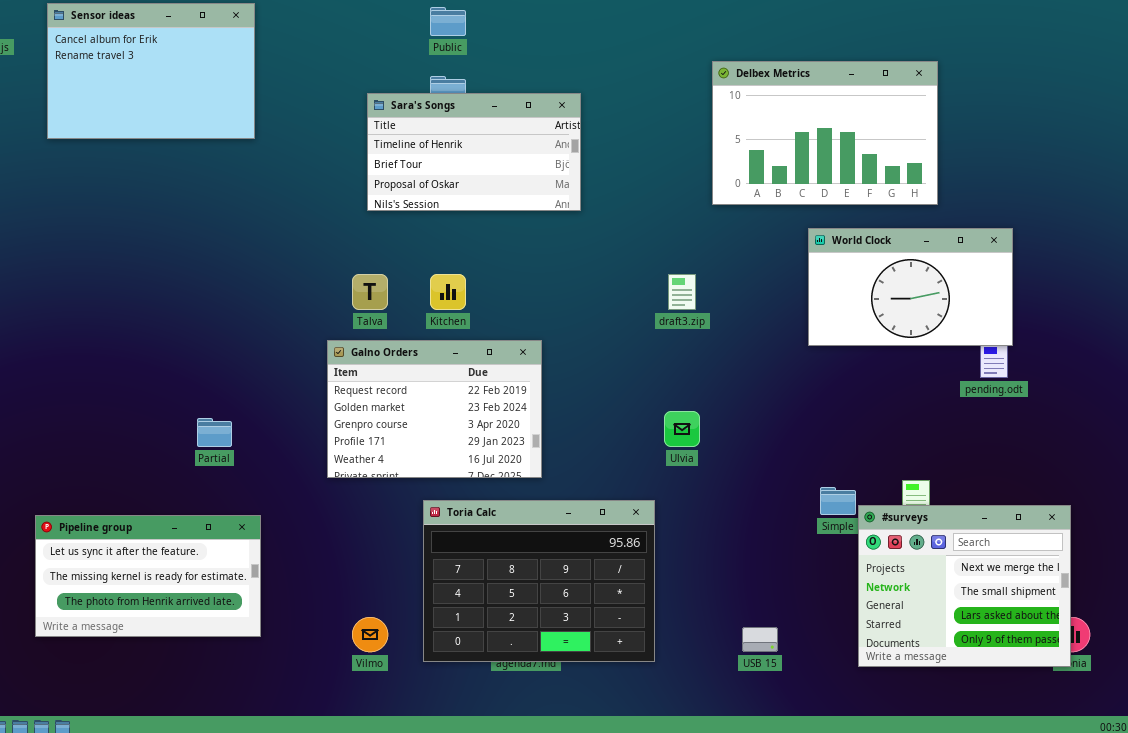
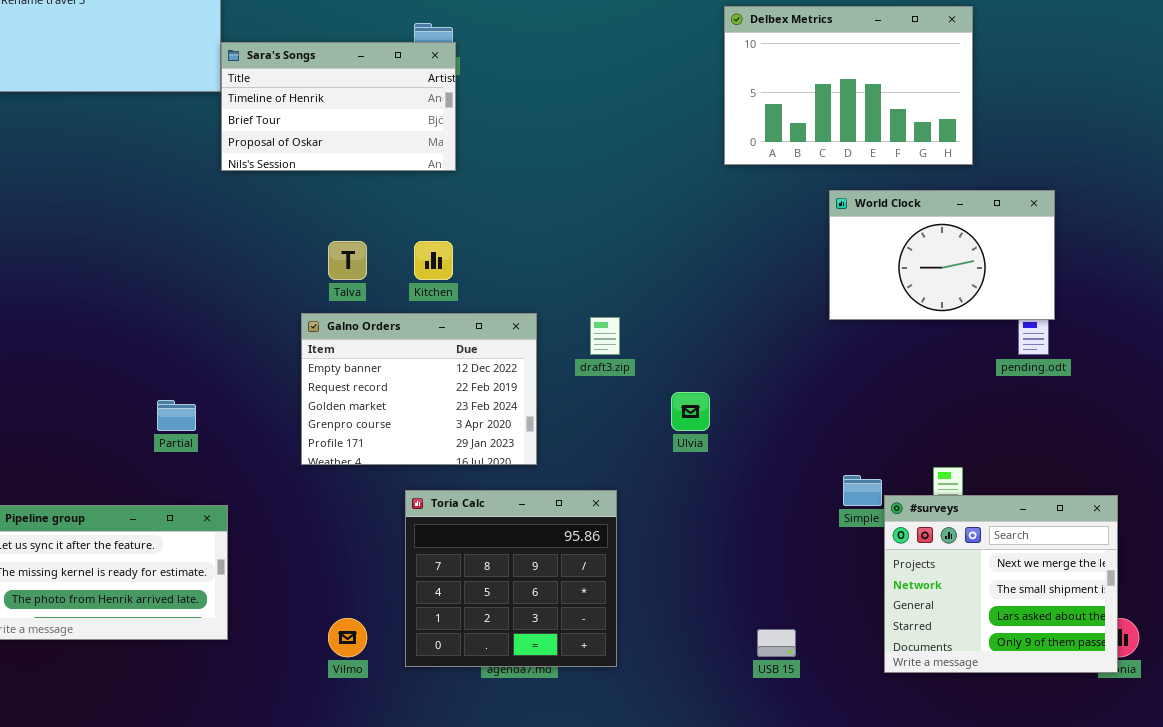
Sara's Songs: [367,93,581,211] -> [221,42,456,171], moved
draft3.zip: [668,274,696,310] -> [590,317,620,355], moved
Galno Orders: [327,340,542,478] -> [301,313,537,465], scrolled up 1 row
Toria Calc: [423,500,655,662] -> [405,490,617,667], resized

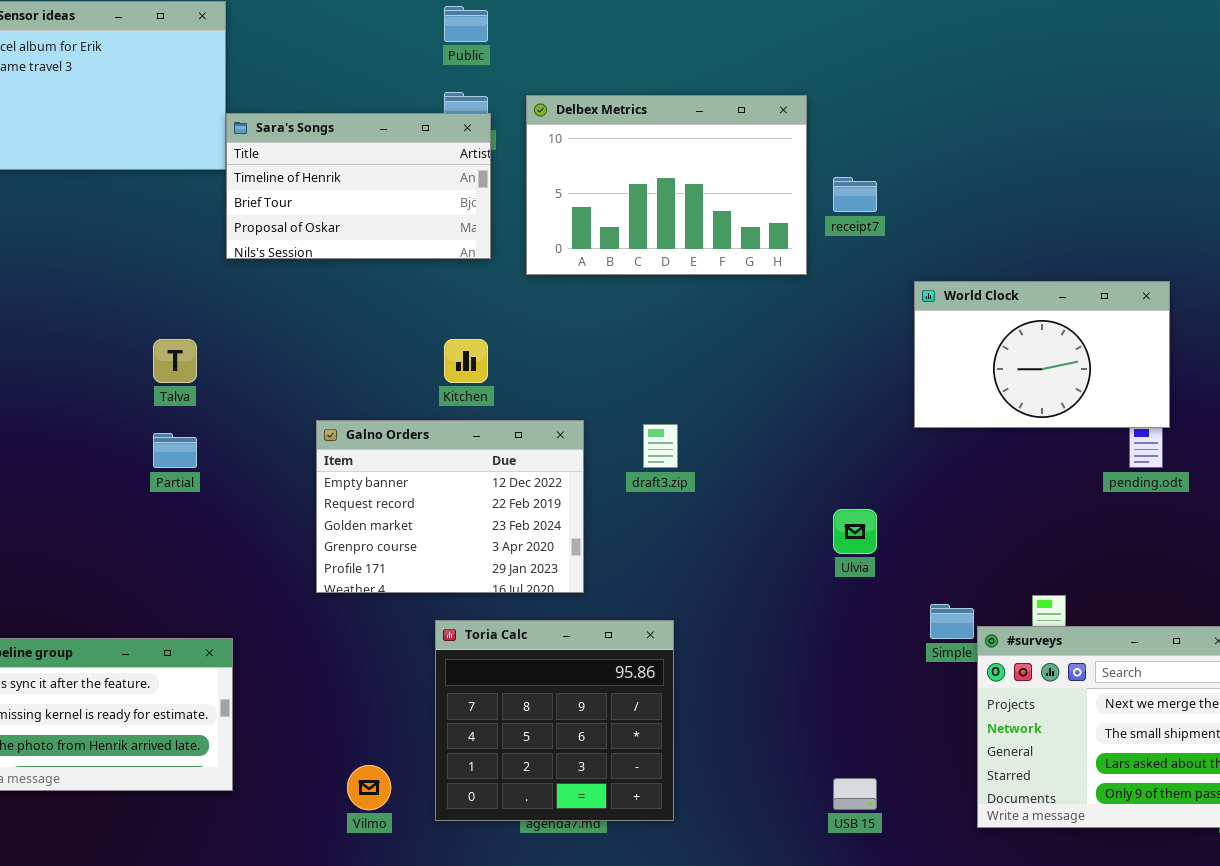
Delbex Metrics: [724,6,973,165] -> [526,95,807,275], moved
Talva: [328,241,367,280] -> [153,339,197,383], moved
Ulvia: [671,392,710,431] -> [833,509,877,554], moved
Partial: [157,400,196,431] -> [153,433,197,468], moved

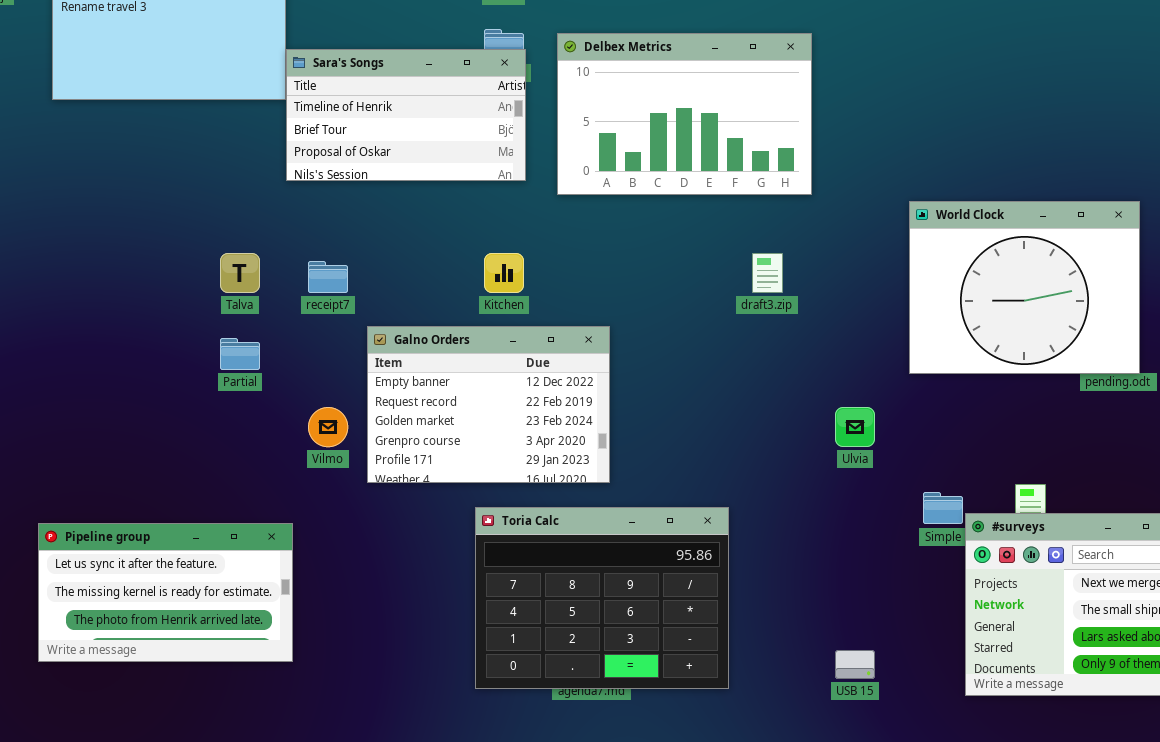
receipt7: [833,177,877,212] -> [308,261,348,293], moved
World Clock: [914,281,1170,428] -> [909,201,1140,374], resized
draft3.zip: [643,424,678,468] -> [752,253,783,293], moved
Toria Calc: [435,620,674,821] -> [475,507,729,689], resized
Vilmo: [347,765,391,810] -> [308,407,348,447], moved

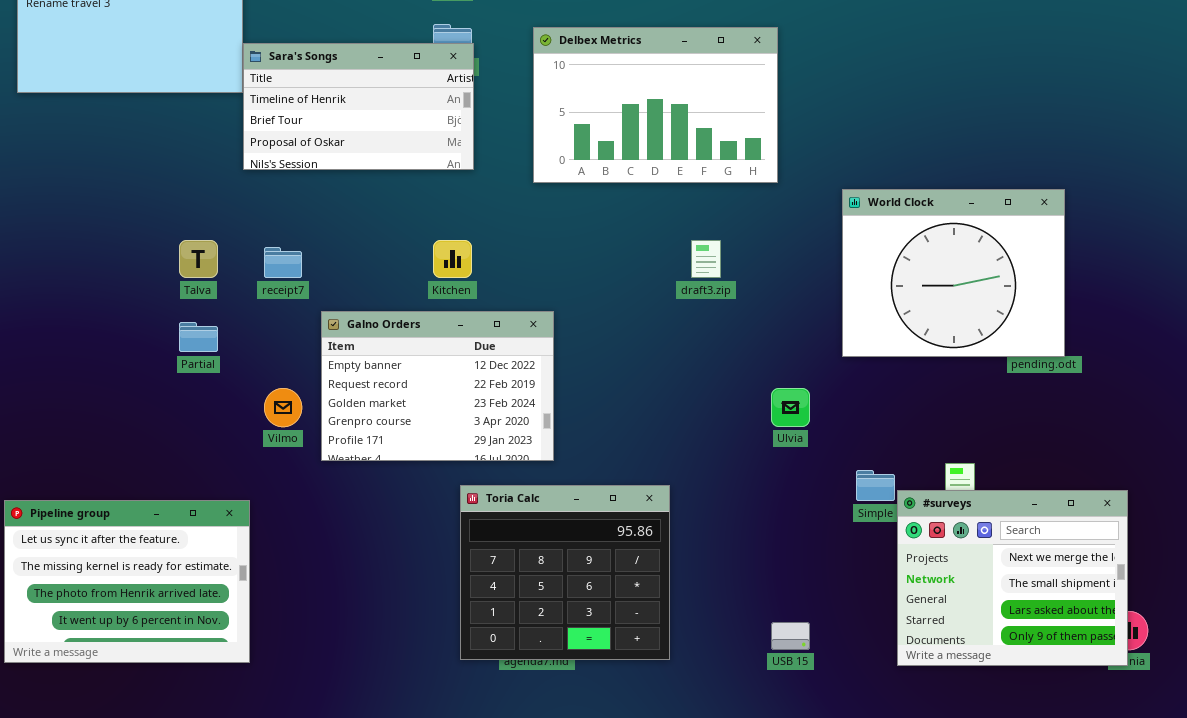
Delbex Metrics: [557,33,812,195] -> [533,27,778,183], moved
Toria Calc: [475,507,729,689] -> [460,485,670,660], resized
Pipeline group: [38,523,293,662] -> [4,500,250,663], resized

